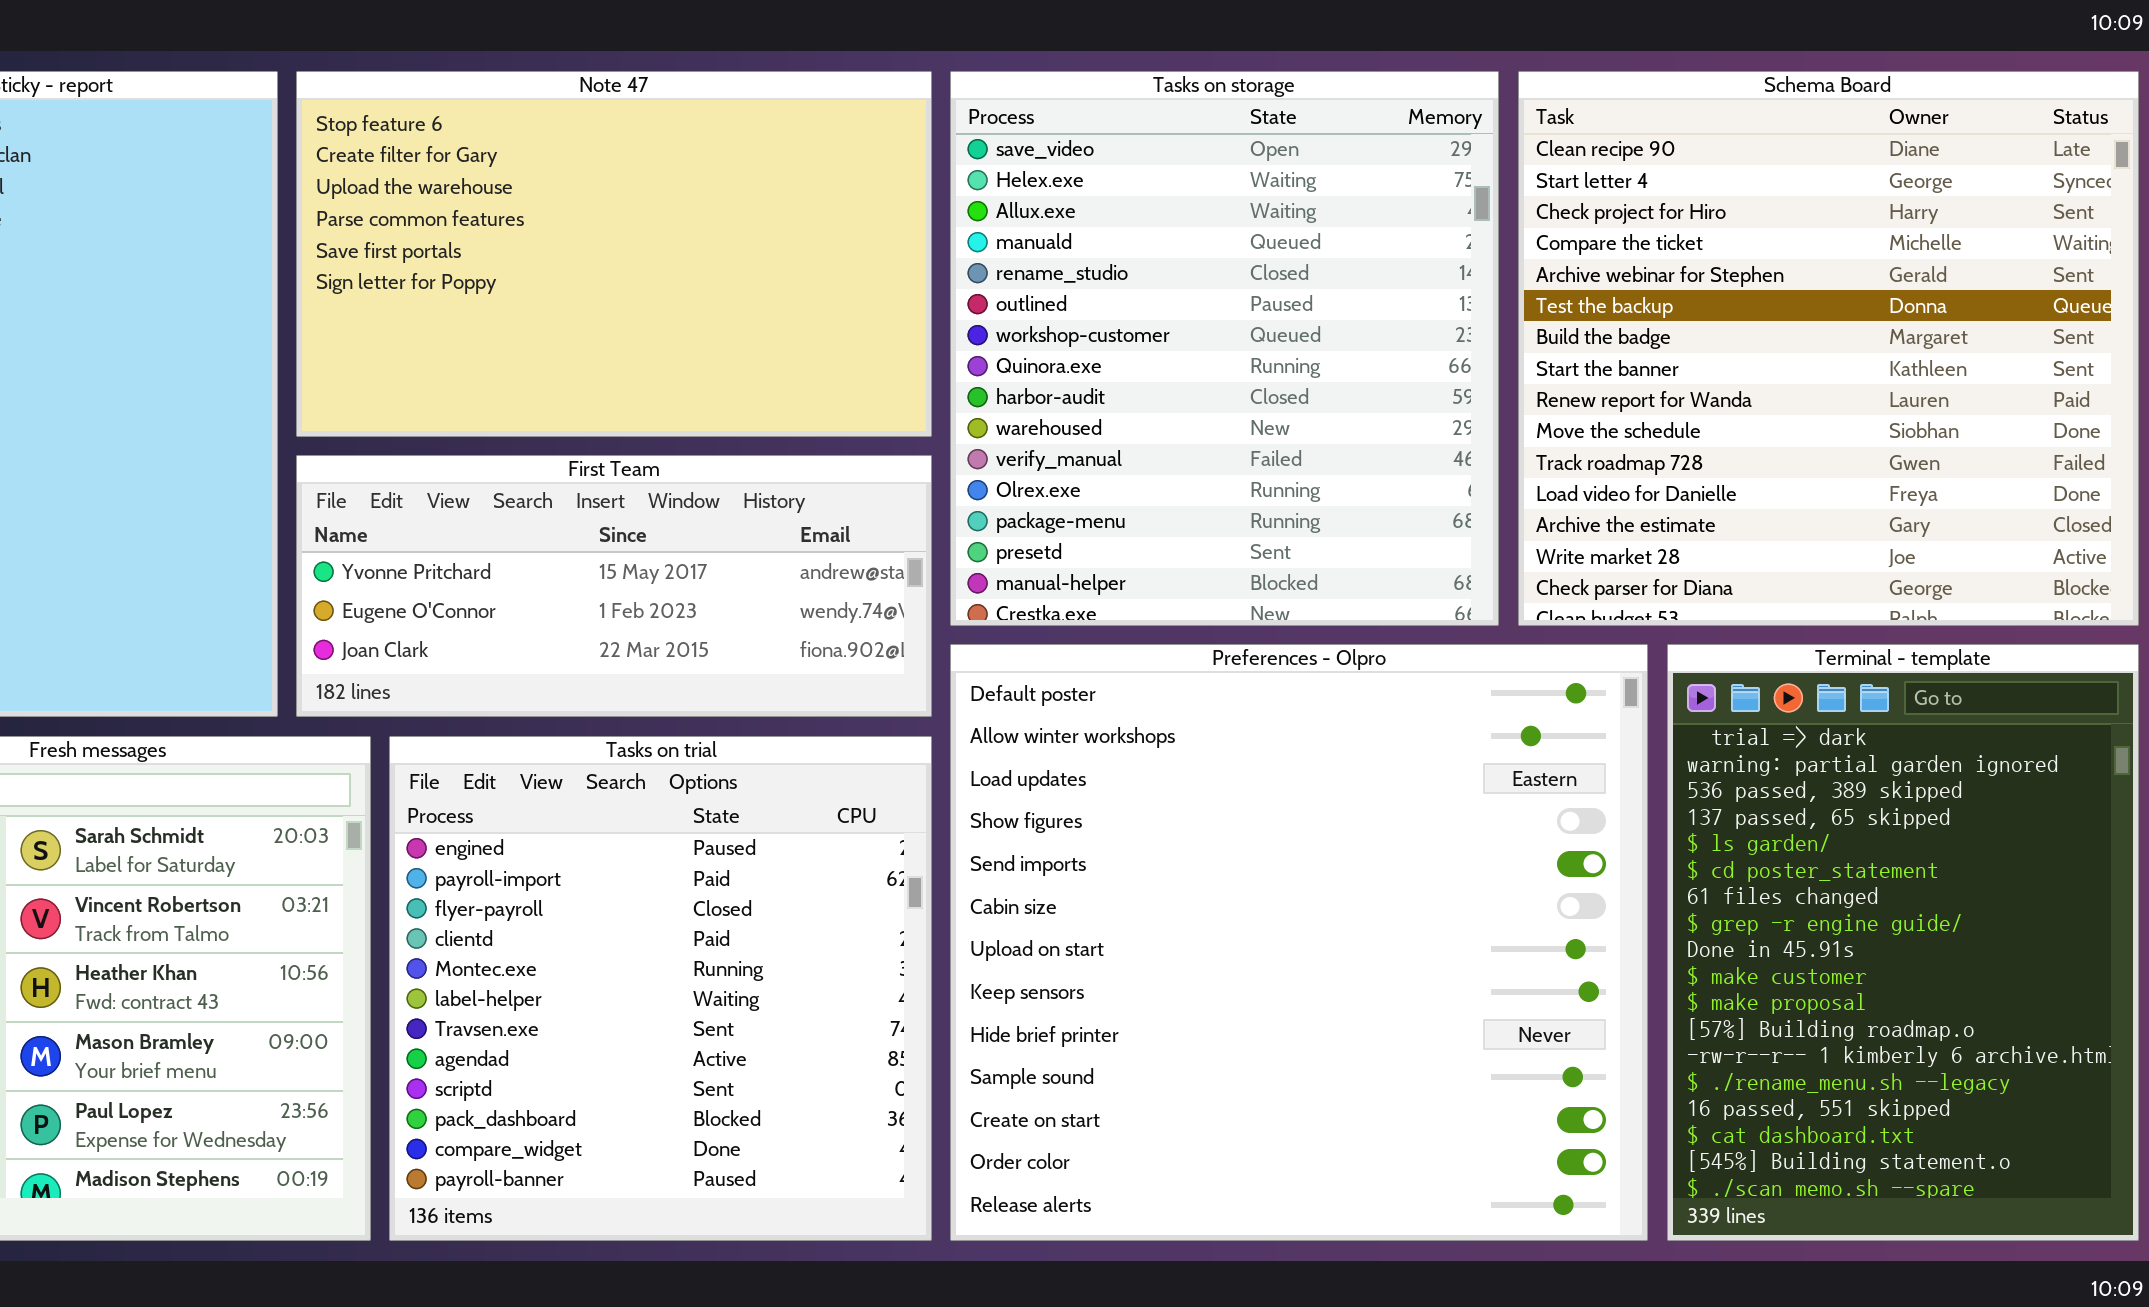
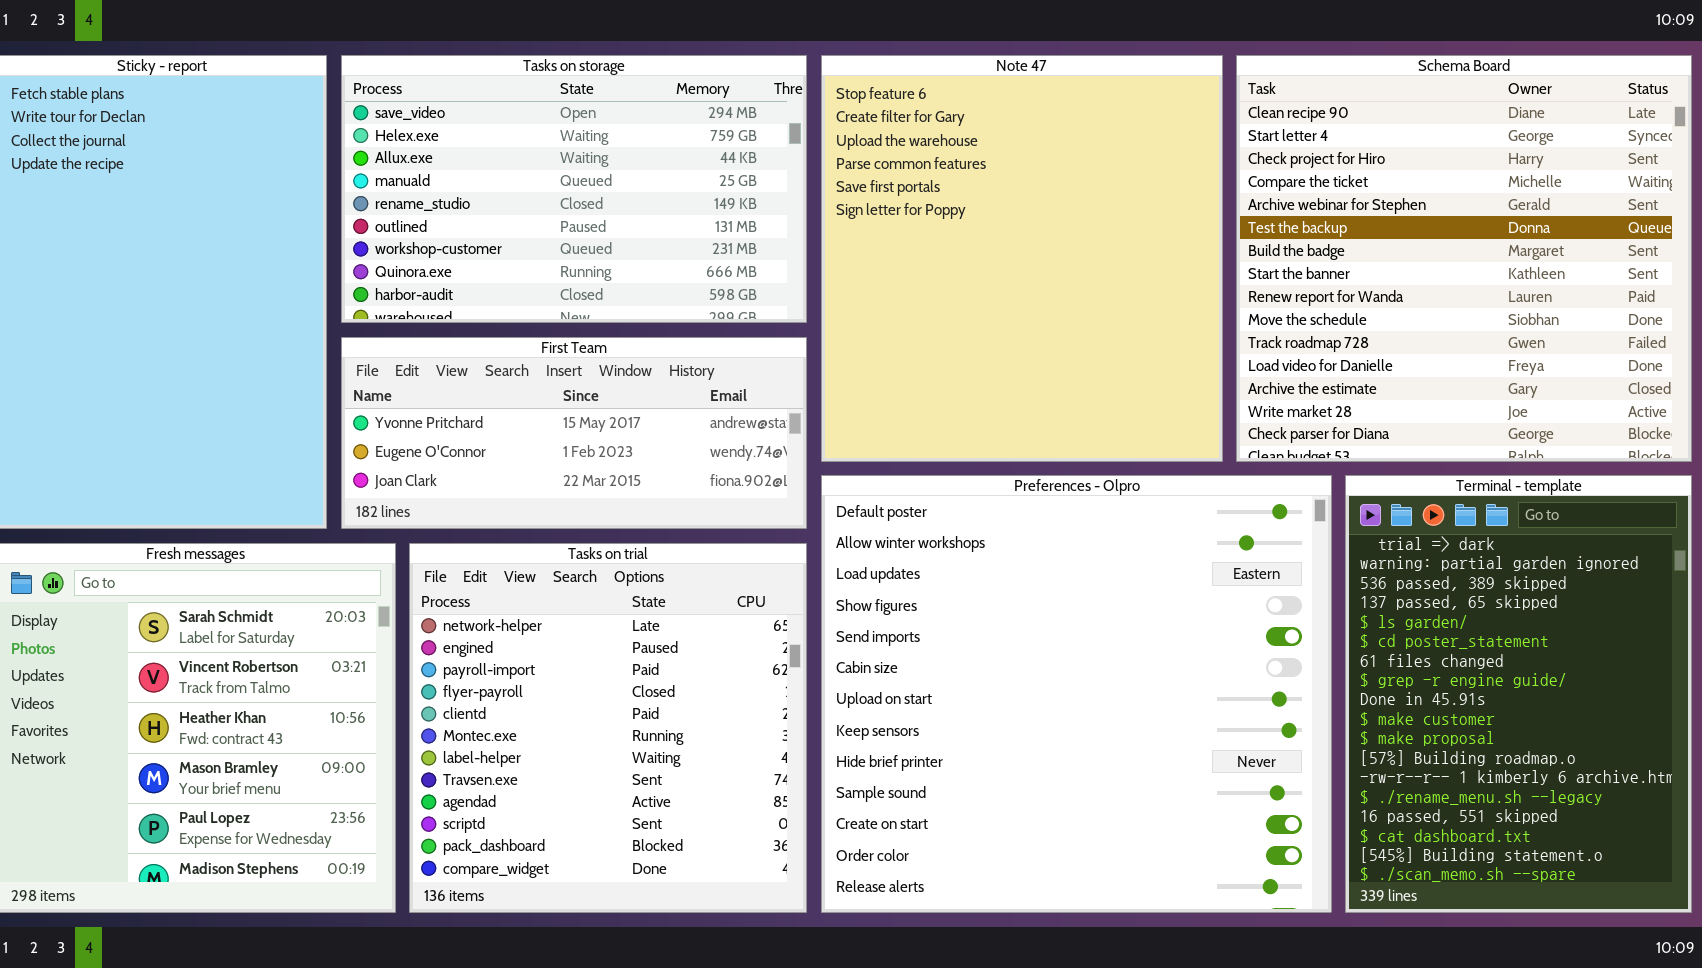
Note 47: [296,71,932,437] -> [821,55,1223,462], moved, resized
Tasks on storage: [950,71,1499,626] -> [341,55,807,323], moved, resized
Tasks on trial: [389,736,932,1241] -> [409,543,807,913], scrolled up 1 row

